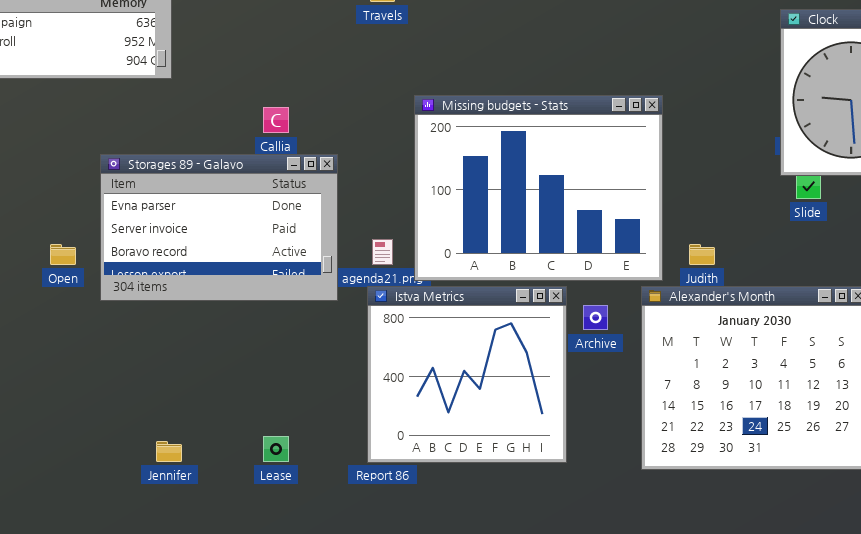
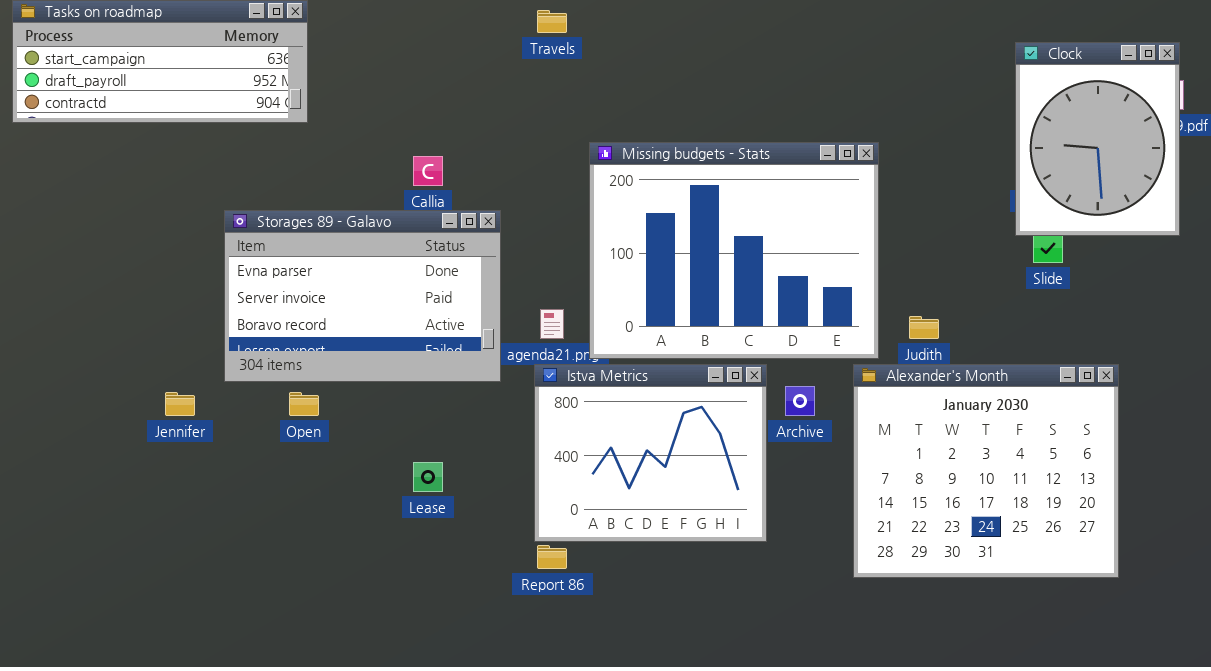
Open: [50,244,76,265] -> [289,392,319,416], moved
Istva Metrics: [367,286,567,463] -> [534,364,767,542], resized
Lease: [263,436,289,462] -> [413,462,443,492], moved
Jennifer: [156,441,182,462] -> [165,392,195,416], moved

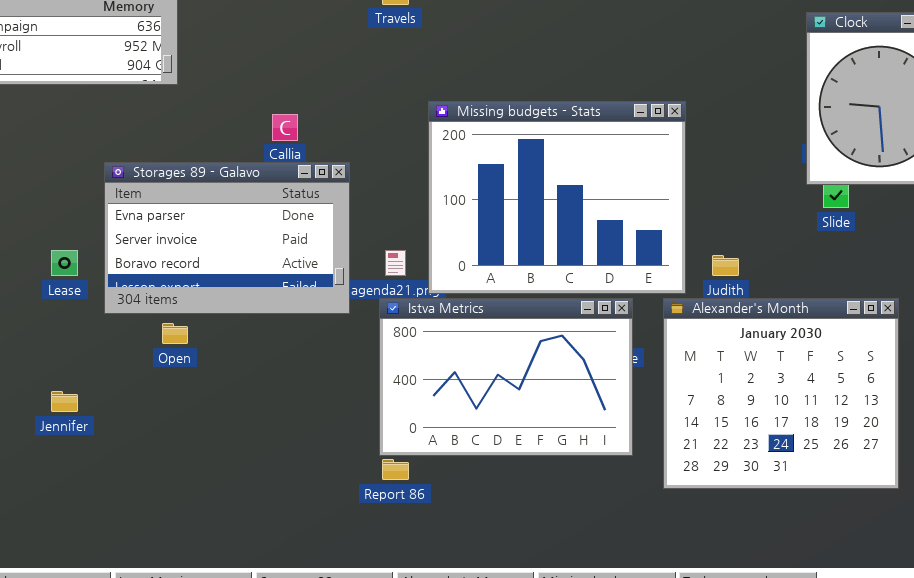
Istva Metrics: [534,364,767,542] -> [379,298,633,456], resized
Jennifer: [165,392,195,416] -> [51,391,78,412], moved
Lease: [413,462,443,492] -> [51,250,78,276], moved

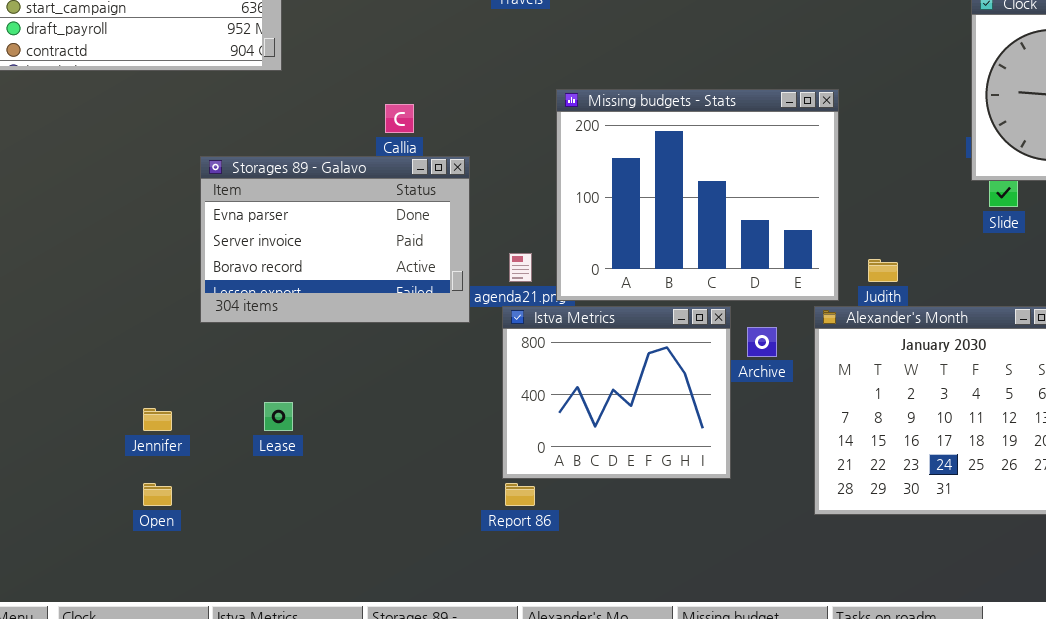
Lease: [51,250,78,276] -> [264,402,293,431], moved
Istva Metrics: [379,298,633,456] -> [502,306,731,479], resized
Open: [162,323,188,344] -> [143,483,172,506], moved

